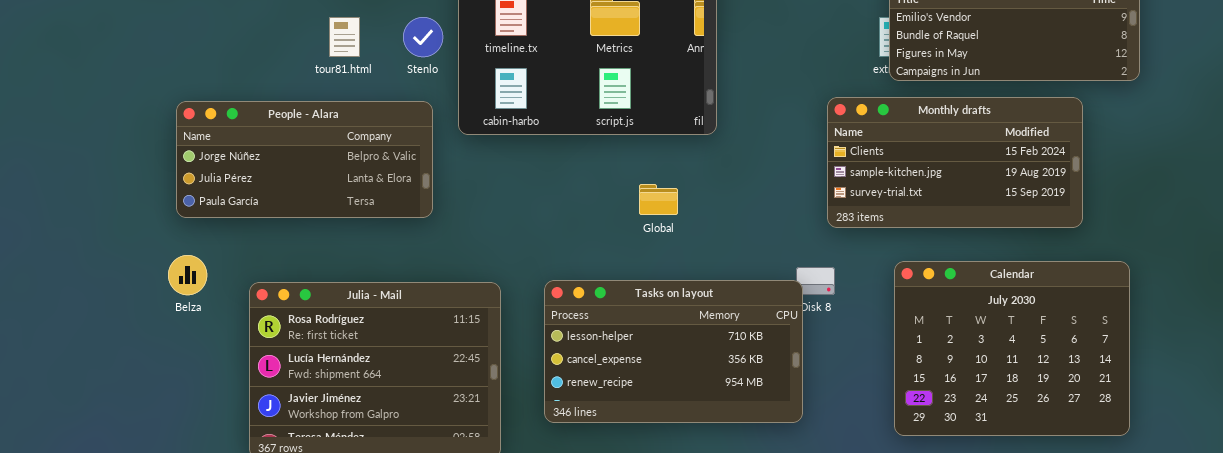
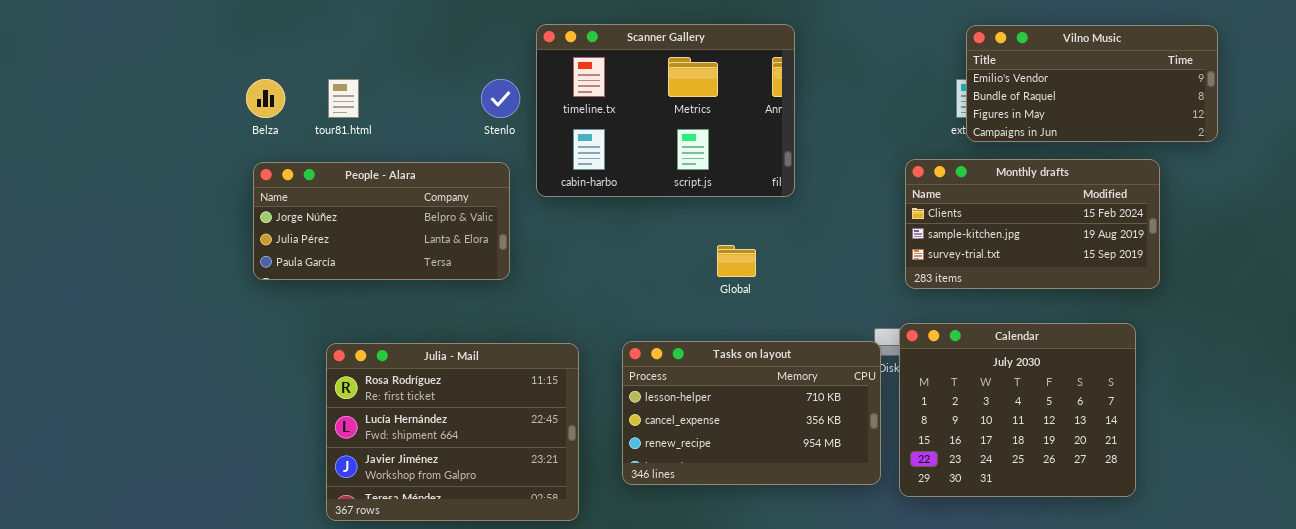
tour81.html: [329,17,360,57] -> [328,79,359,118], moved
Belza: [168,255,207,295] -> [246,79,285,118], moved
Calendar: [894,261,1130,436] -> [899,323,1136,497], moved

